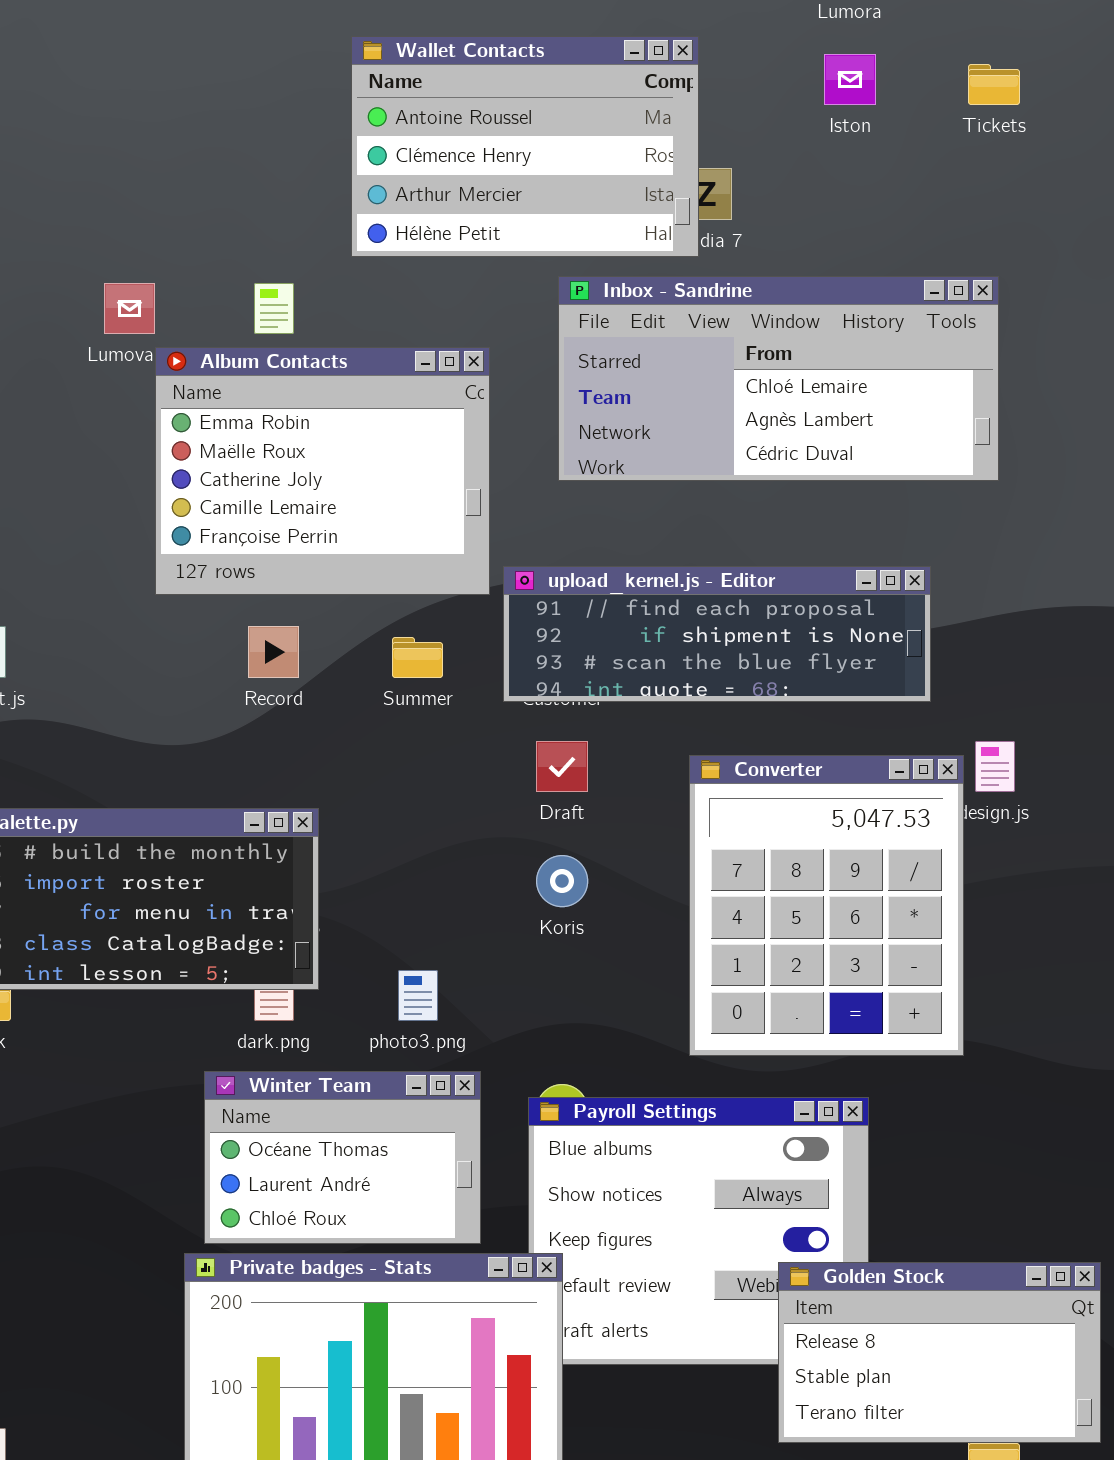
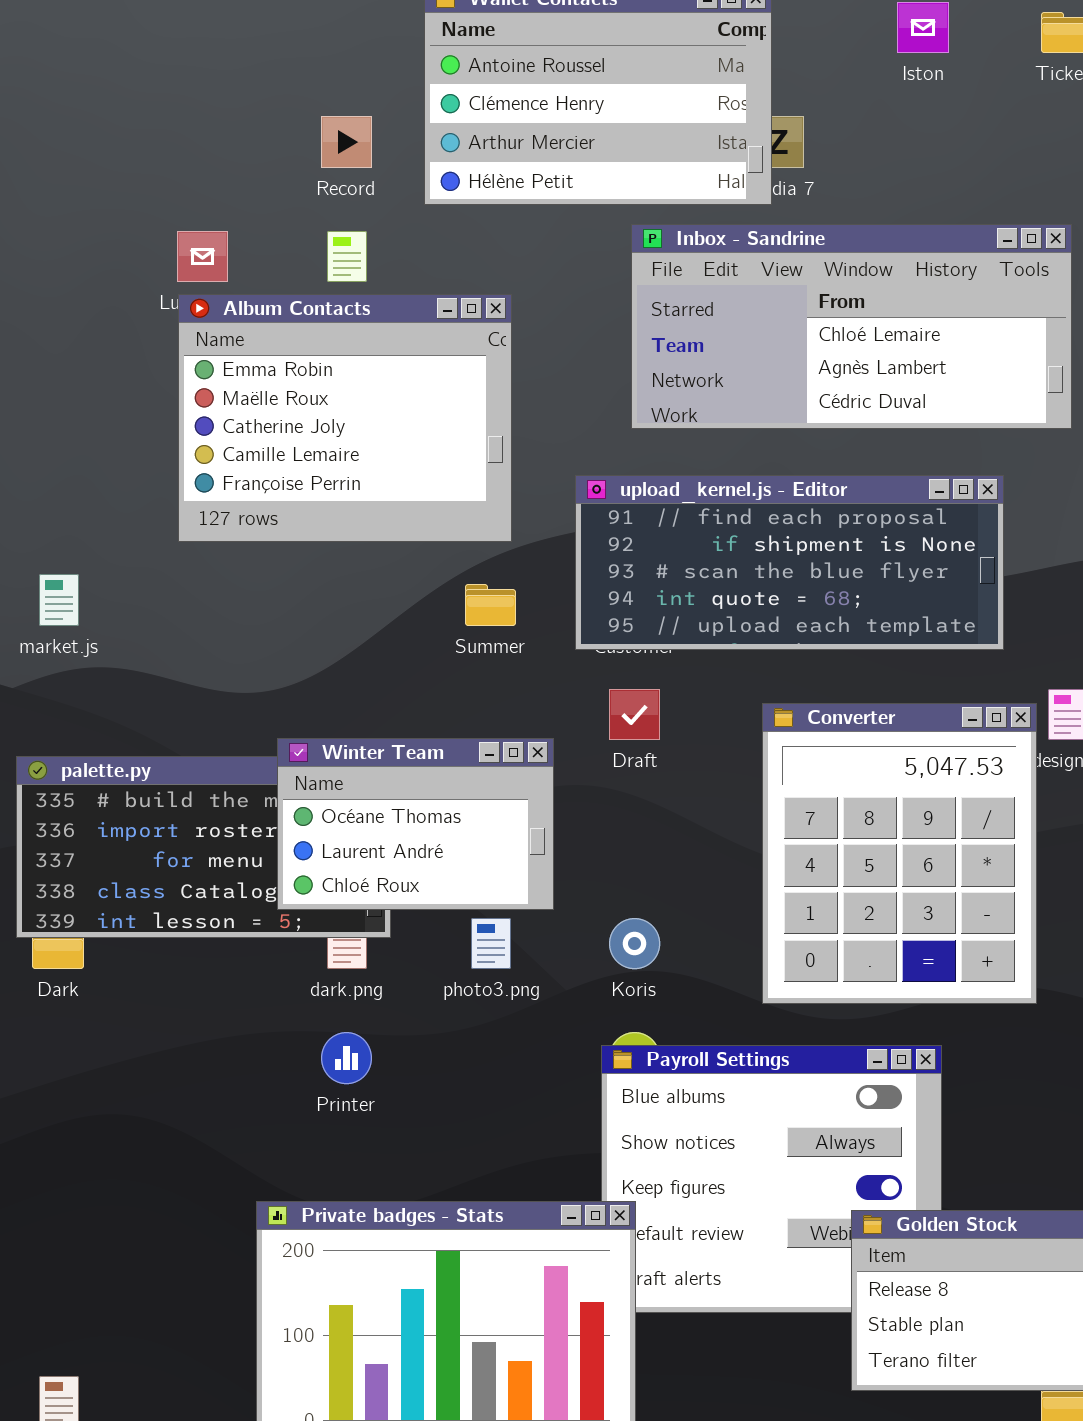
Album Contacts: [155,347,490,595] -> [178,294,512,542], moved
upload_kernel.js - Editor: [503,566,931,702] -> [575,475,1004,650], resized
Record: [248,626,299,678] -> [321,116,372,168], moved
Koris: [536,855,588,907] -> [609,918,660,969], moved
Winter Team: [204,1071,481,1244] -> [277,738,554,910], moved

